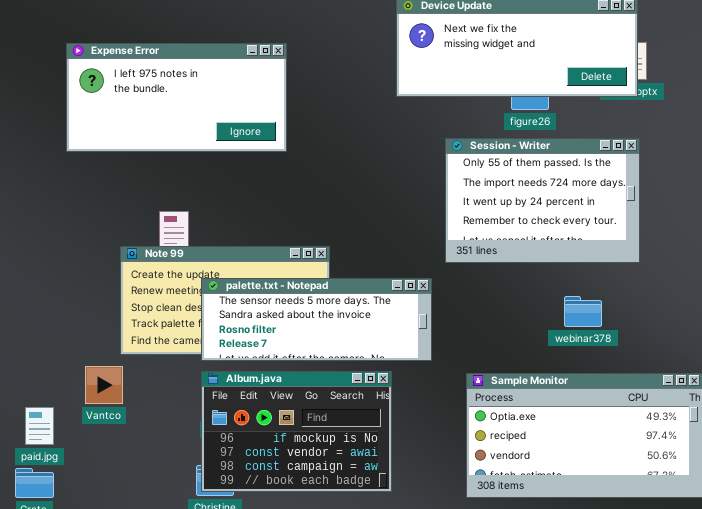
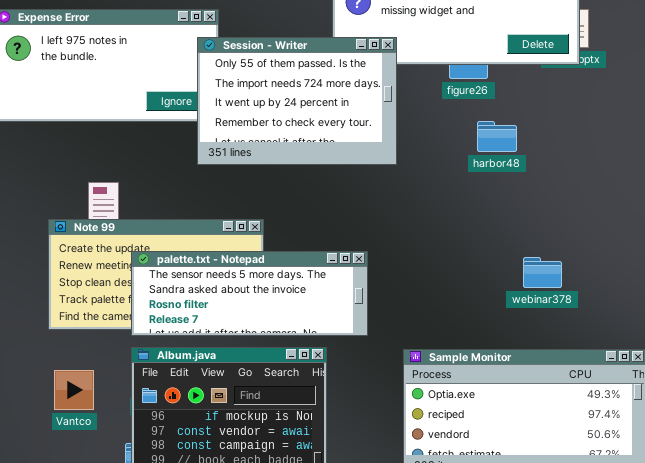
Session - Writer: [445,138,640,263] -> [197,37,397,165], moved
webinar378: [564,296,602,327] -> [523,257,562,288], moved
Vantco: [85,366,123,404] -> [54,370,94,410], moved

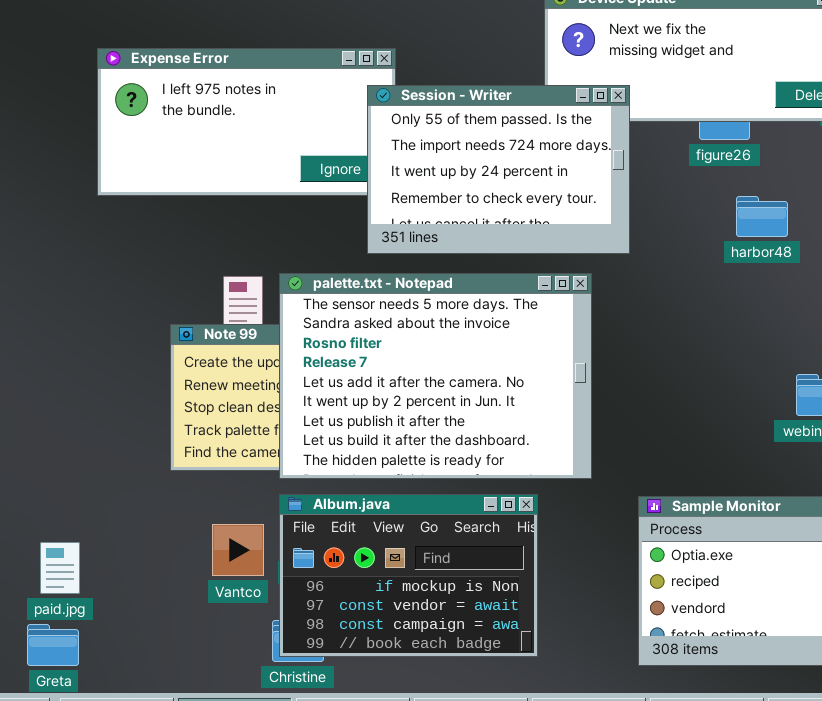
palette.txt - Notepad: [131,251,368,336] -> [279,273,592,479], resized
Vantco: [54,370,94,410] -> [212,524,264,576], moved

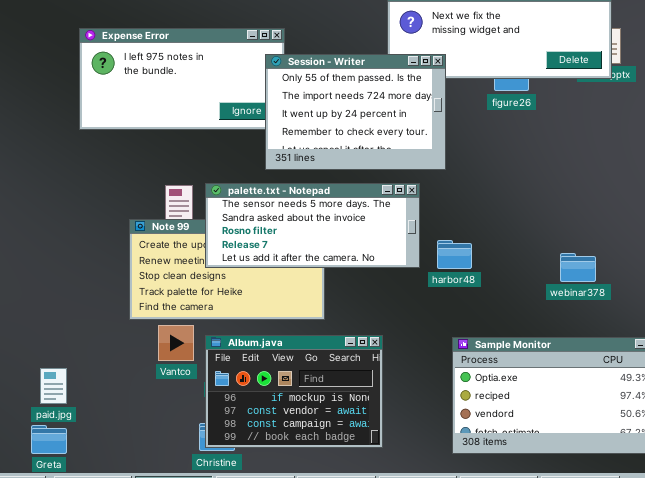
harbor48: [736,196,788,237] -> [437,240,472,269], moved
palette.txt - Notepad: [279,273,592,479] -> [205,183,420,268], resized
Vantco: [212,524,264,576] -> [158,325,194,361], moved

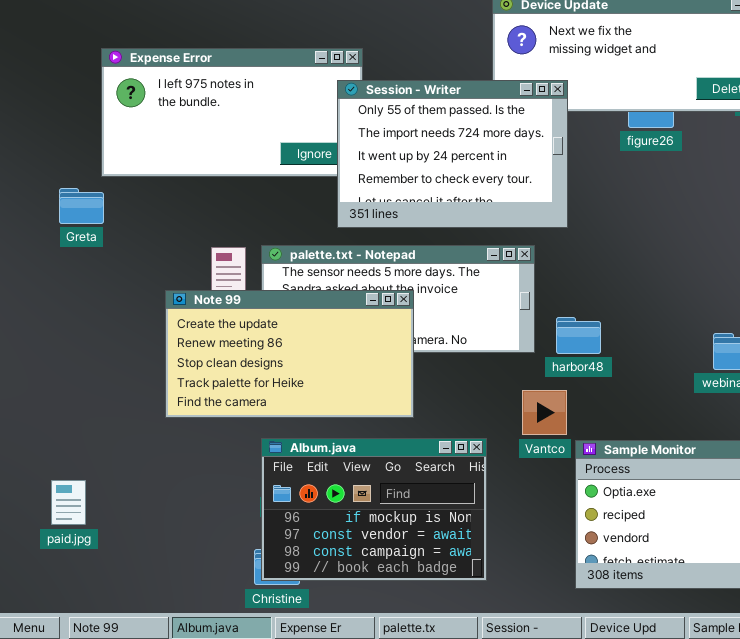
Note 99: [129,219,325,320] -> [165,290,414,418], raised
Vantco: [158,325,194,361] -> [522,390,567,435], moved
Greta: [31,425,67,454] -> [59,188,104,224], moved

